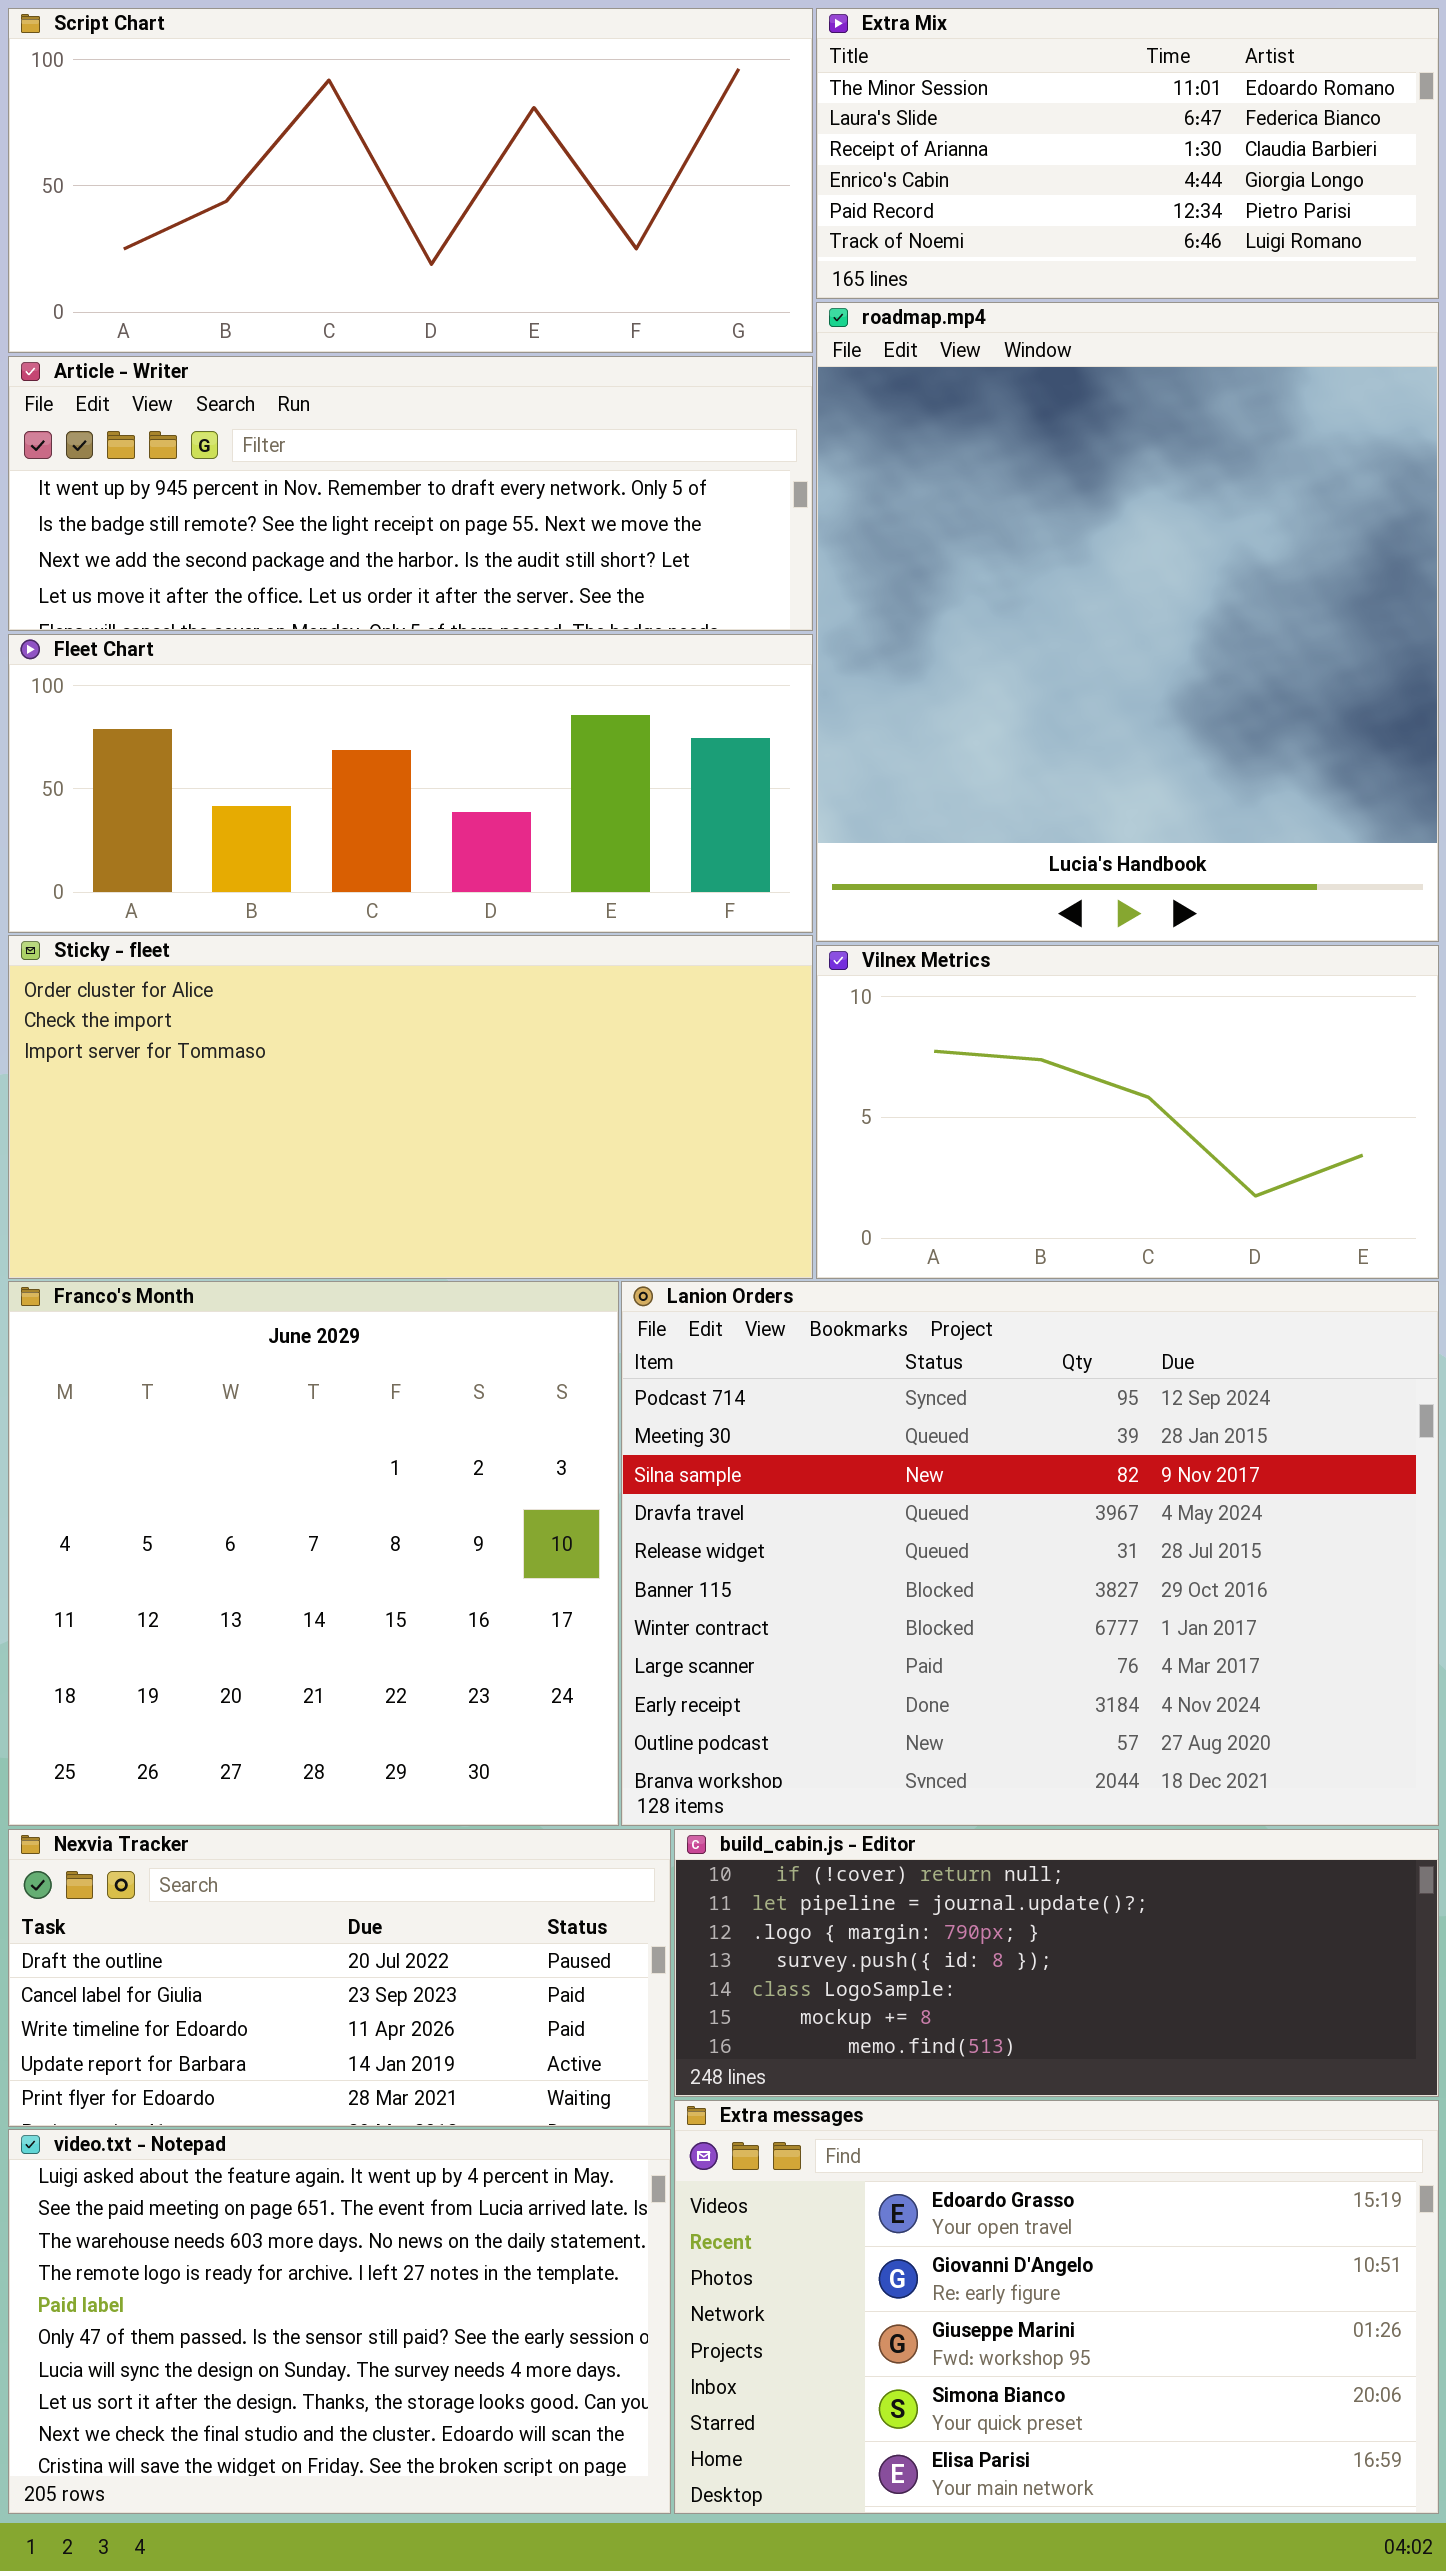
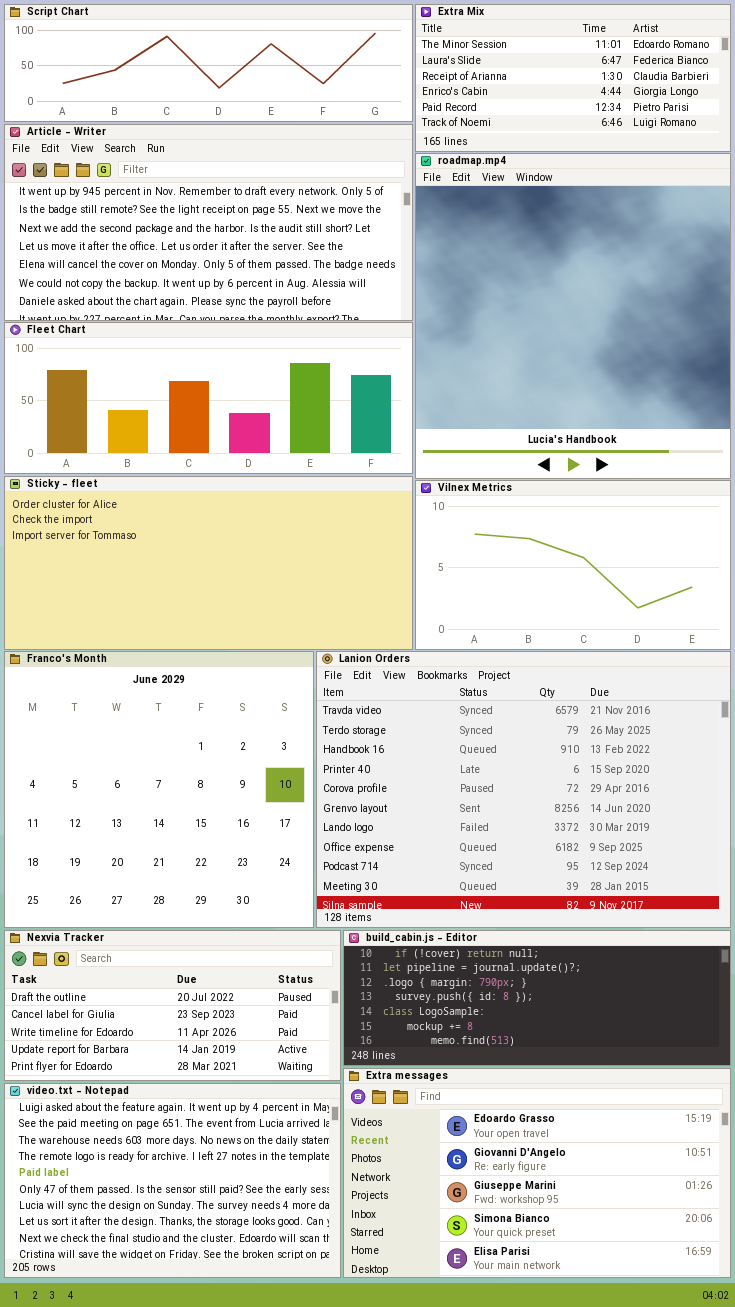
Script Chart: [8,8,813,353] -> [4,4,413,122], resized
Article - Writer: [8,356,813,631] -> [4,124,413,321], resized
Lanion Orders: [621,1281,1439,1826] -> [316,651,731,928], scrolled up 8 rows

